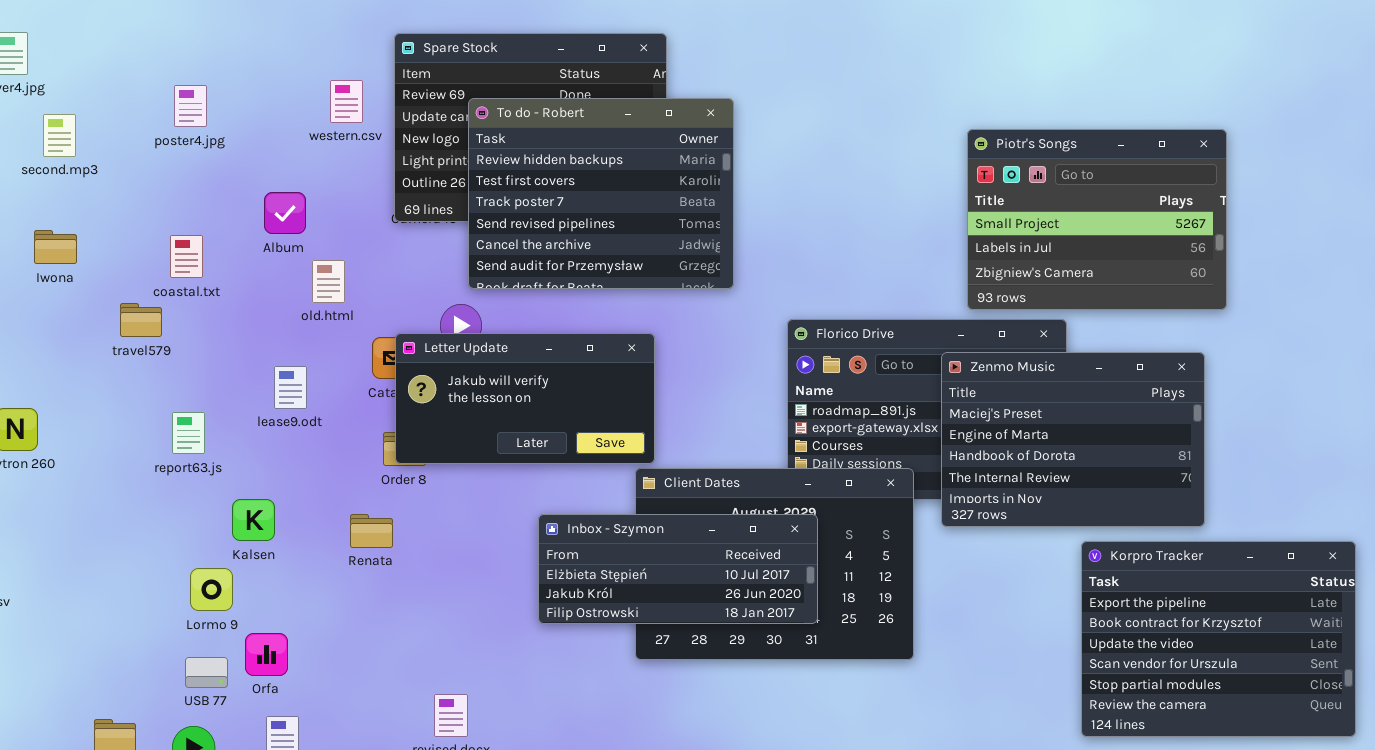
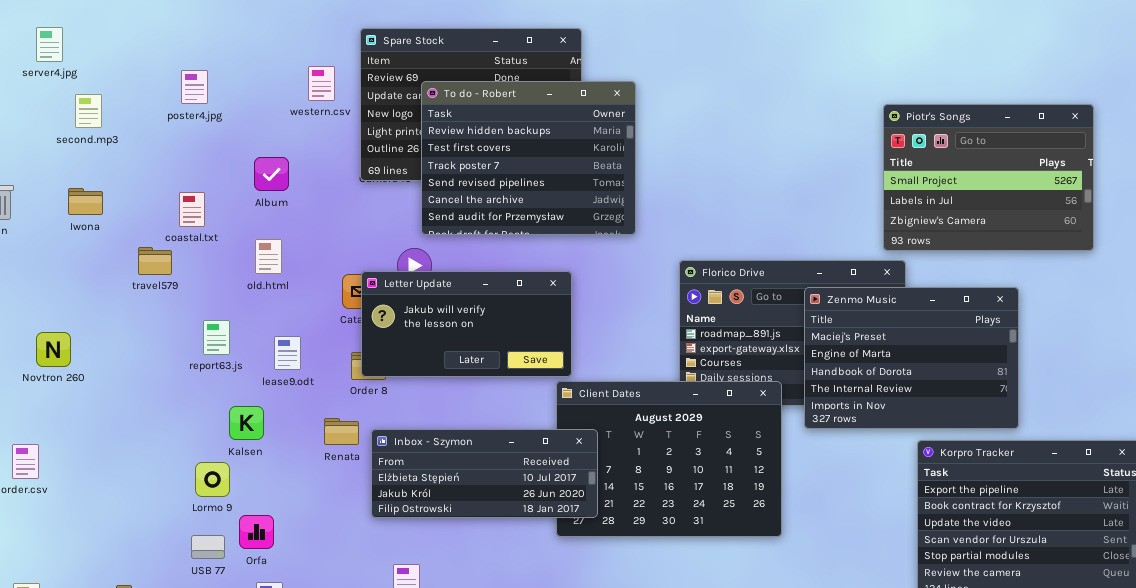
Piotr's Songs: [967,129,1227,310] -> [883,104,1094,251], moved
old.html: [312,260,345,303] -> [255,239,282,274], moved
lease9.odt: [274,366,307,409] -> [274,336,301,370], moved
report63.js: [172,412,205,454] -> [203,320,230,355], moved
Inbox - Szymon: [538,514,818,624] -> [371,429,598,518], moved

